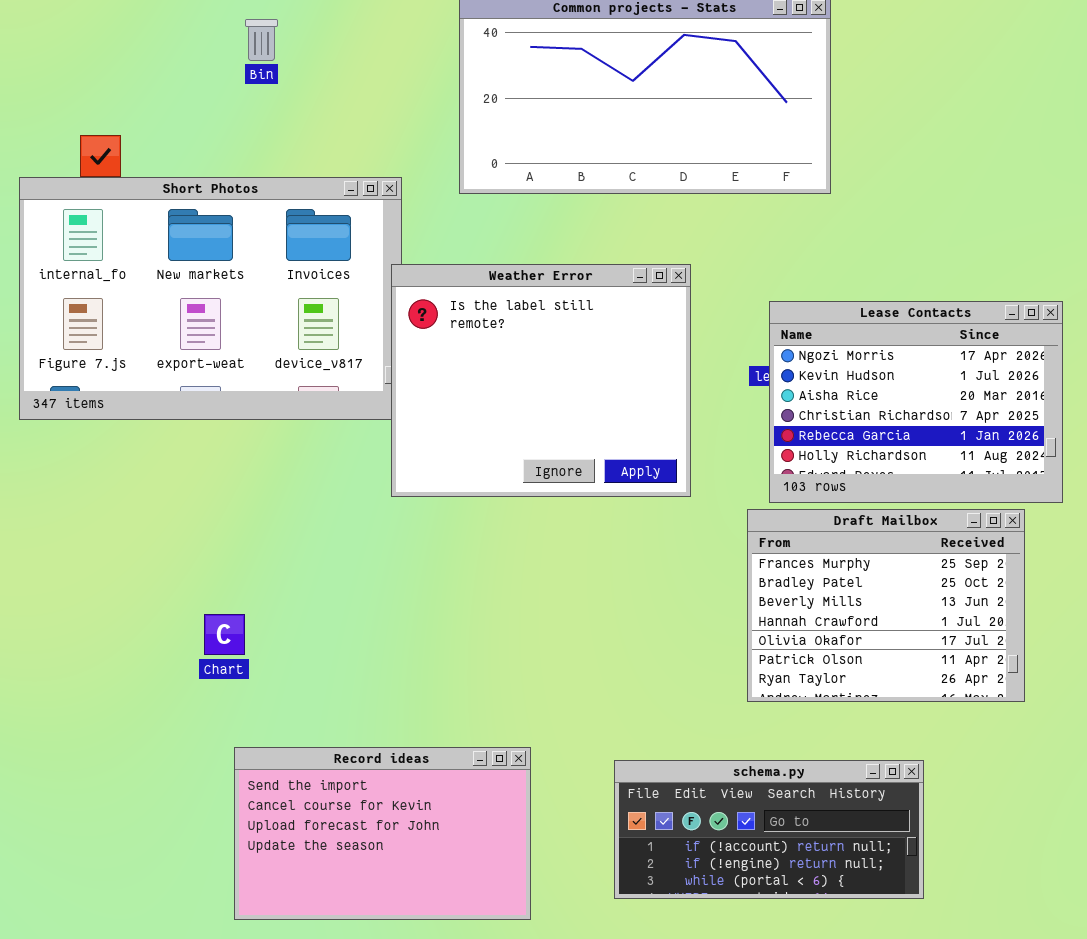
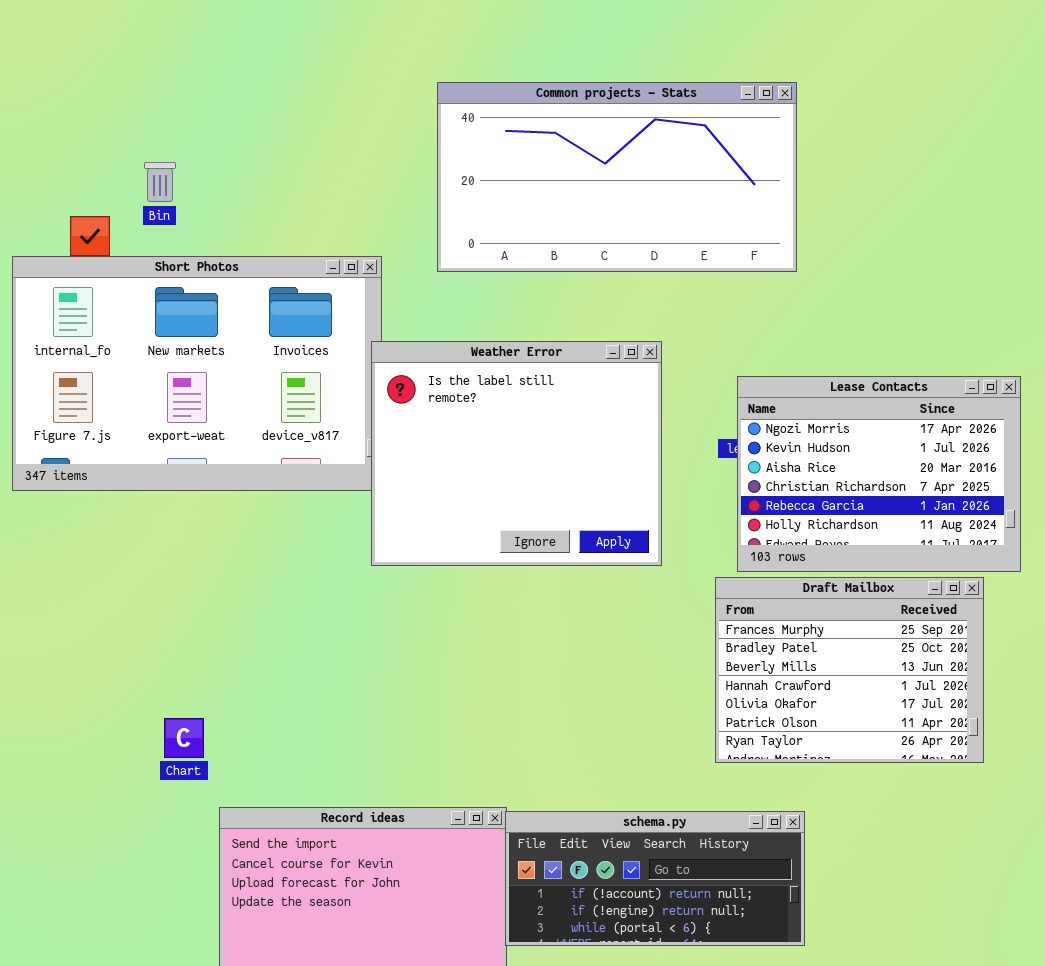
Bin: [245,19,278,61] -> [144,162,176,202], moved
Chart: [204,614,245,655] -> [164,718,204,758], moved
schema.py: [614,760,924,899] -> [505,811,805,946], moved

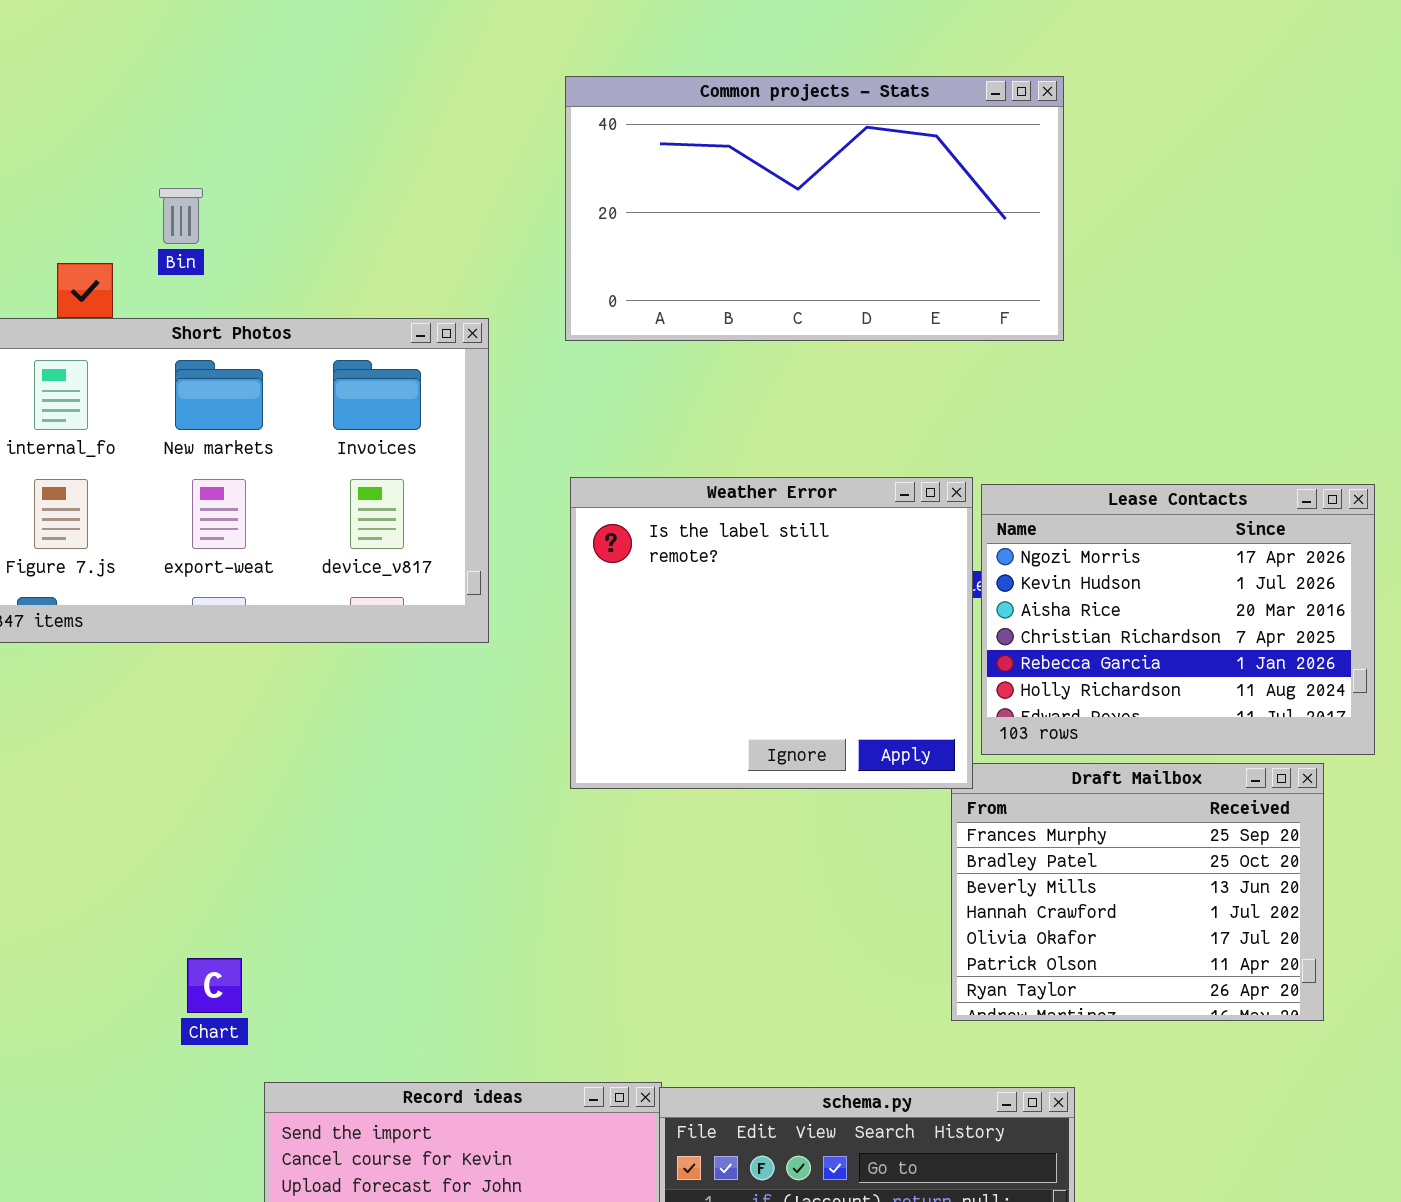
Weather Error: [371,341,662,566] -> [570,477,973,789], moved

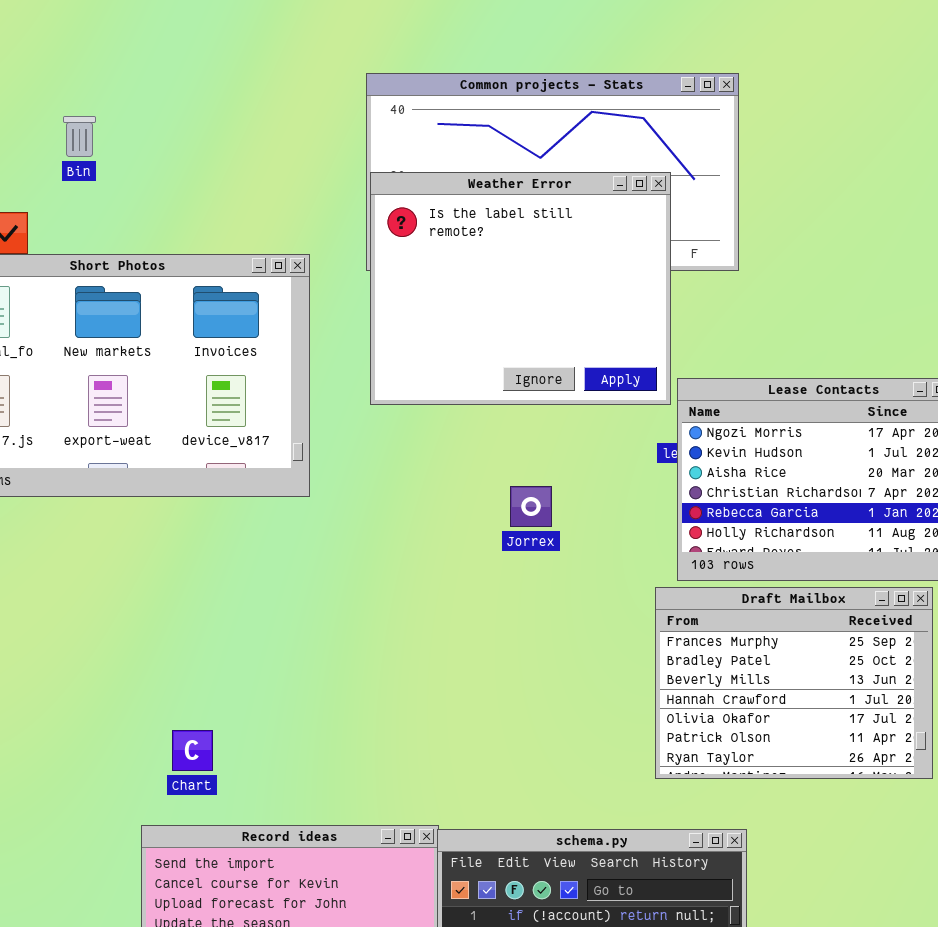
Bin: [159,188,203,244] -> [63,116,96,157], moved
Weather Error: [570,477,973,789] -> [370,172,671,405], moved
Chart: [187,958,242,1013] -> [172,730,213,771], moved

